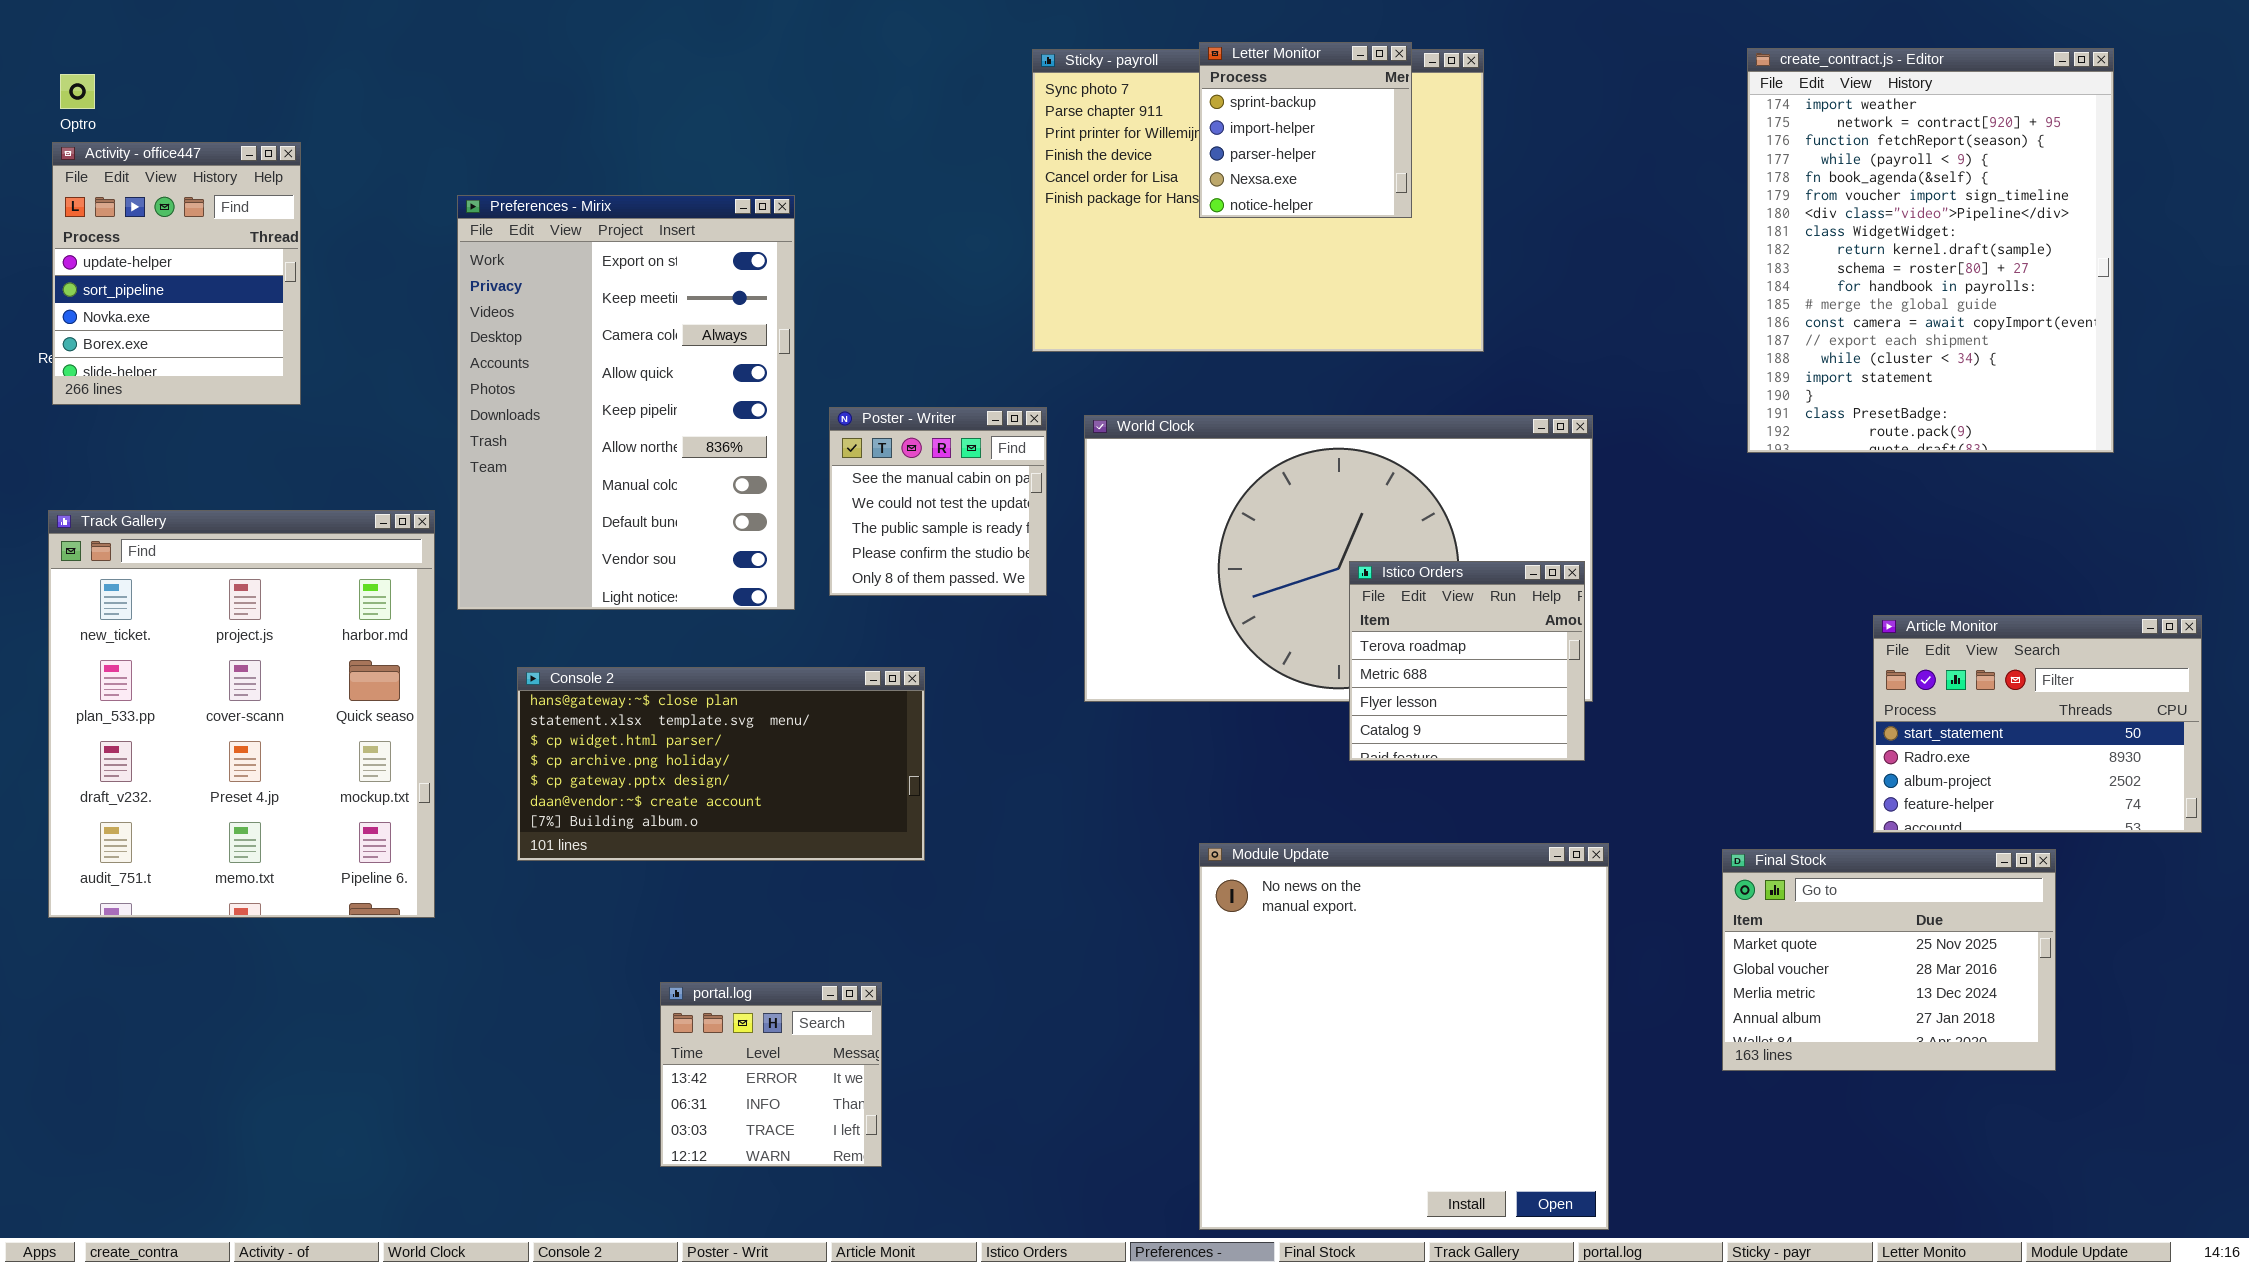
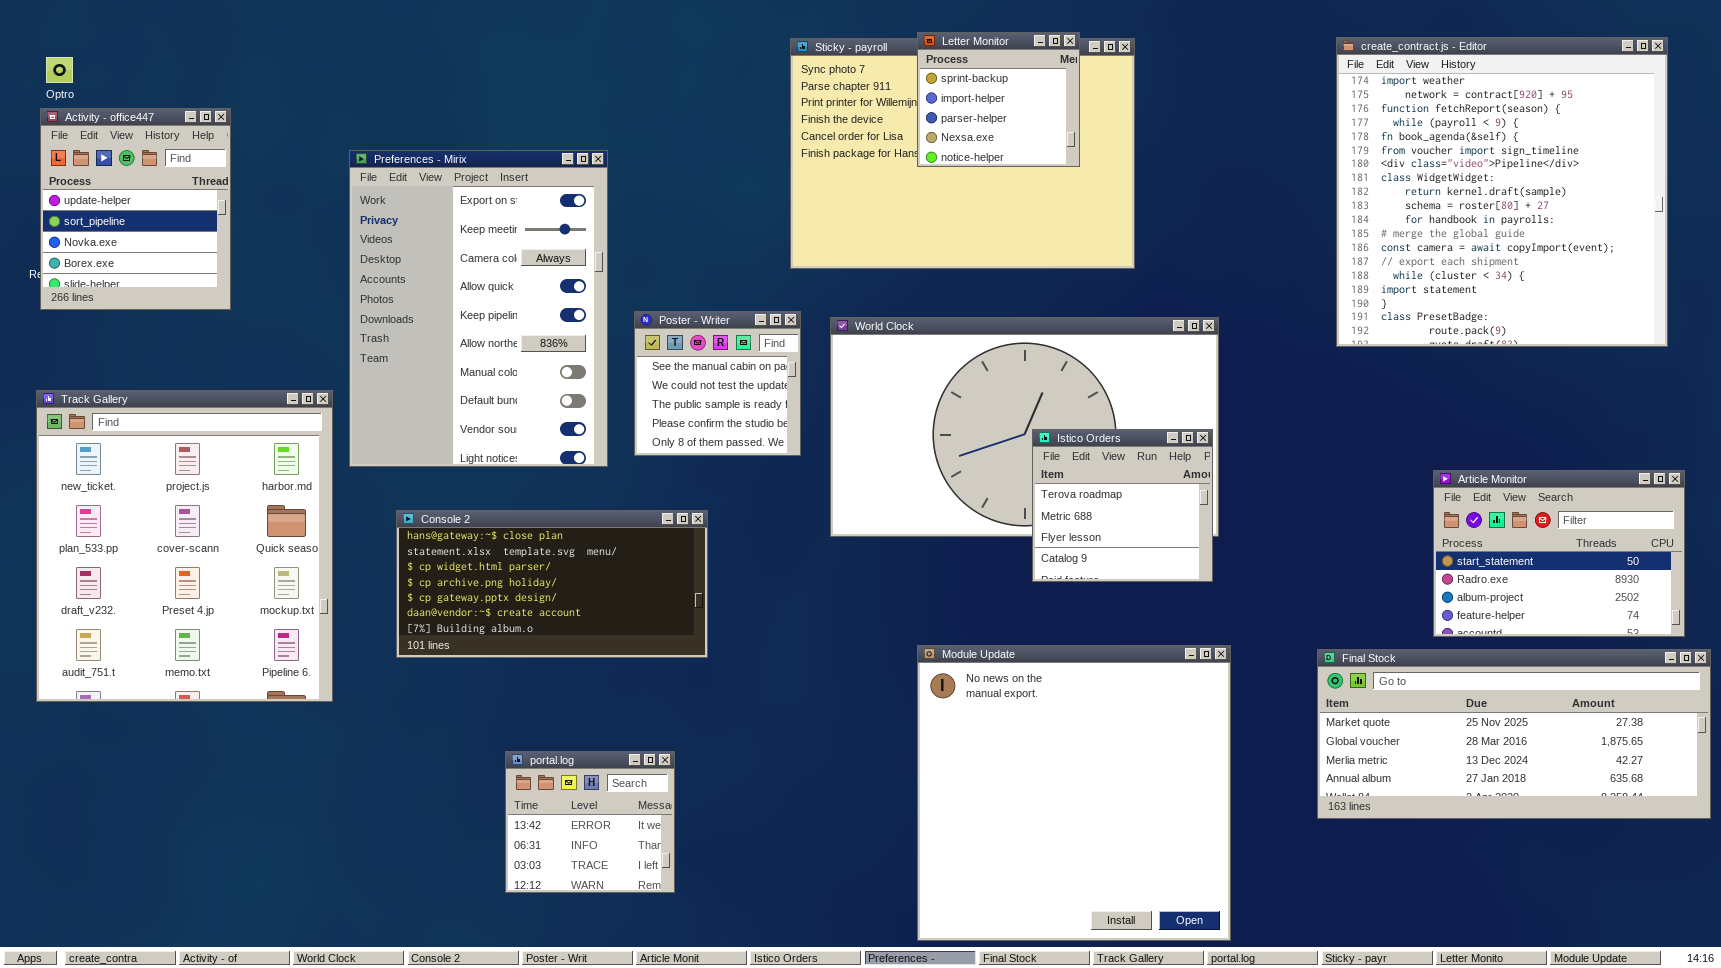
create_contract.js - Editor: [1747,48,2114,453] -> [1336,37,1668,347], resized
Final Stock: [1722,849,2056,1071] -> [1317,649,1711,819], resized

